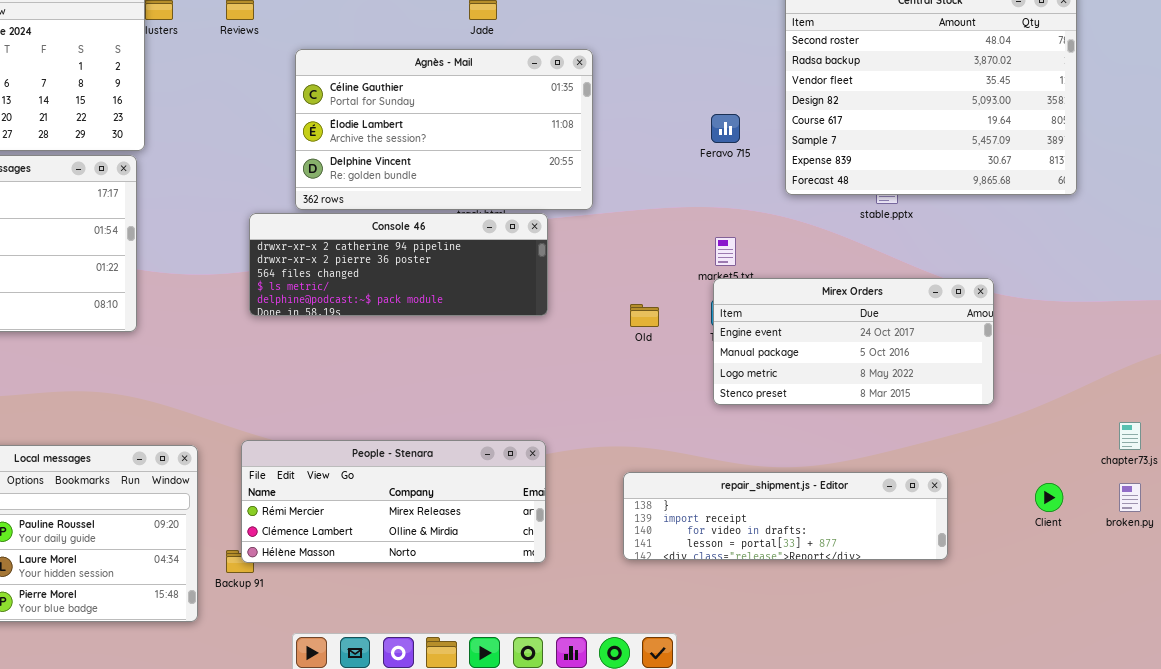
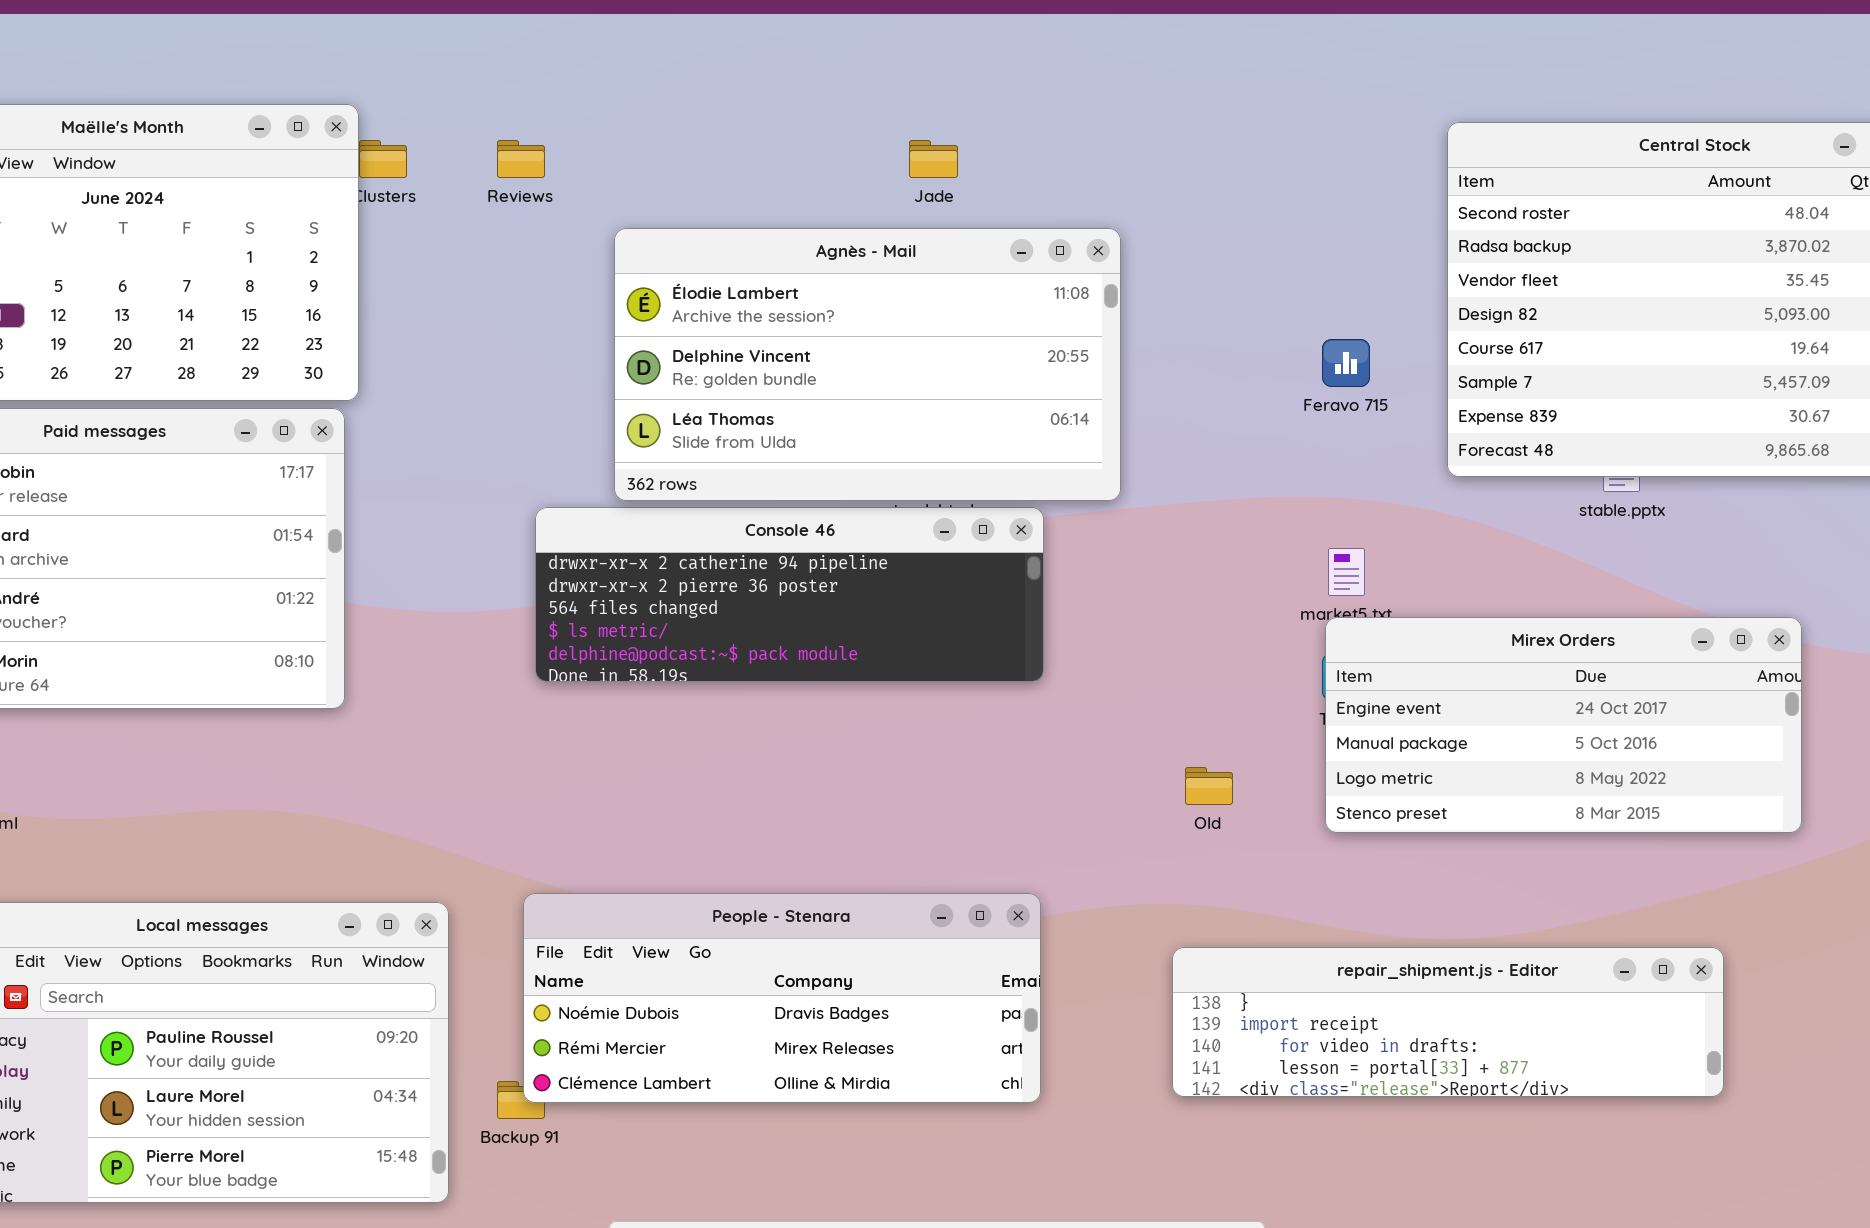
Agnès - Mail: [295,49,593,210] -> [614,228,1121,501], scrolled down 1 row
Old: [630,304,659,327] -> [1185,767,1233,805], moved
People - Stenara: [241,440,546,563] -> [523,893,1041,1103], scrolled up 1 row

